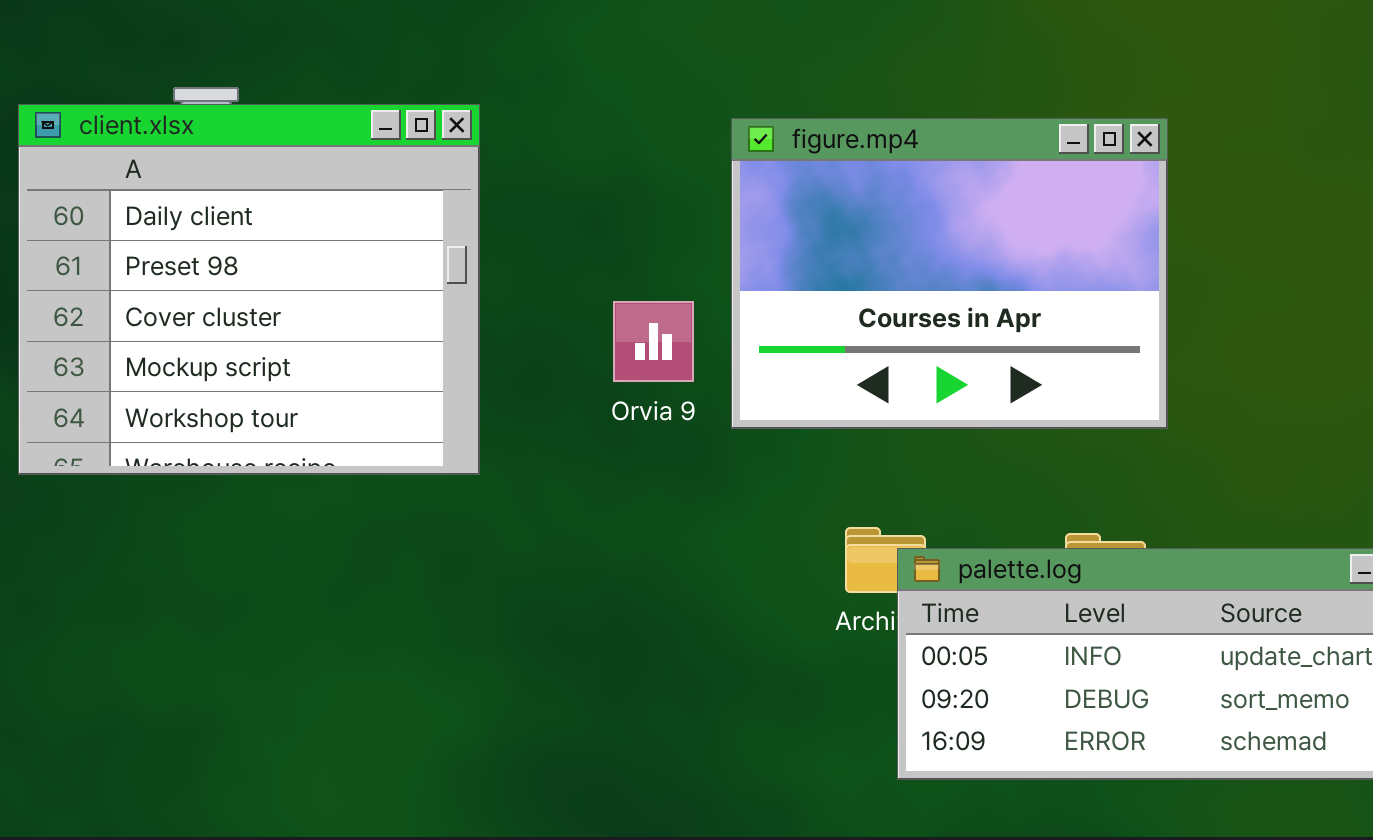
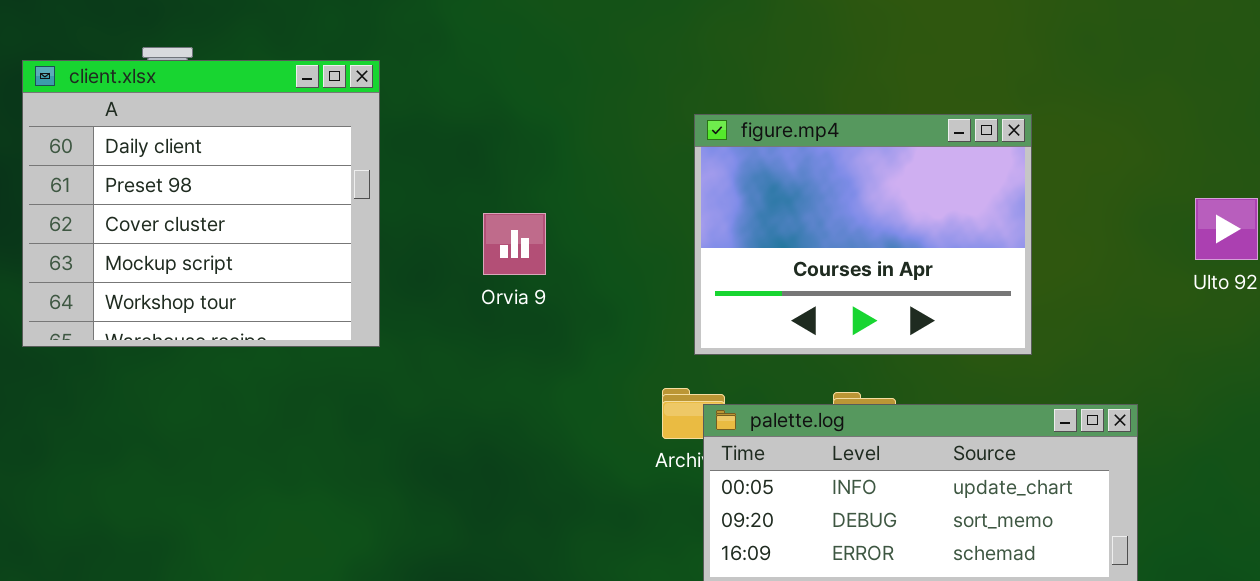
figure.mp4: [731,118,1168,429] -> [694,114,1032,355], moved

